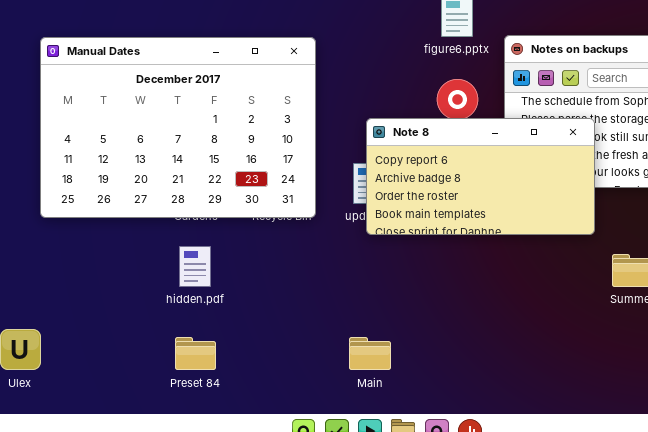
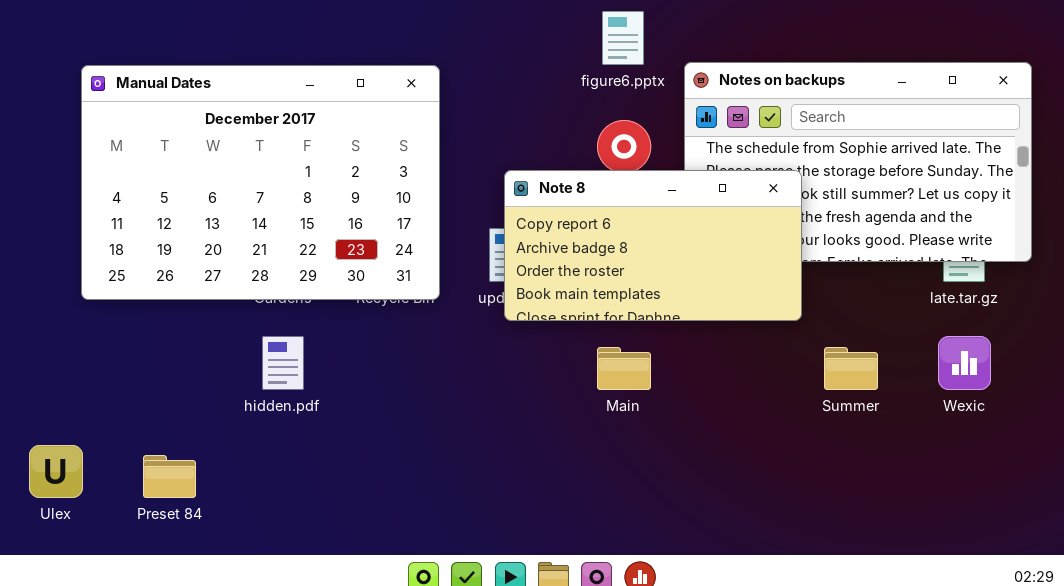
Preset 84: [175,337,216,370] -> [143,455,196,498], moved
Main: [349,337,391,370] -> [597,347,651,390], moved

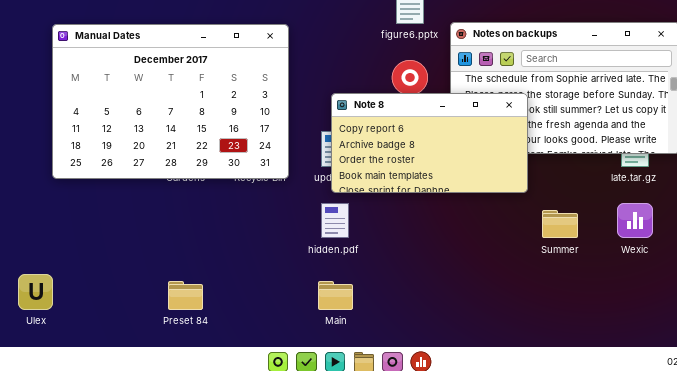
hidden.pdf: [262,336,304,390] -> [321,203,349,238], moved
Main: [597,347,651,390] -> [318,281,353,310], moved
Preset 84: [143,455,196,498] -> [168,281,203,310], moved

